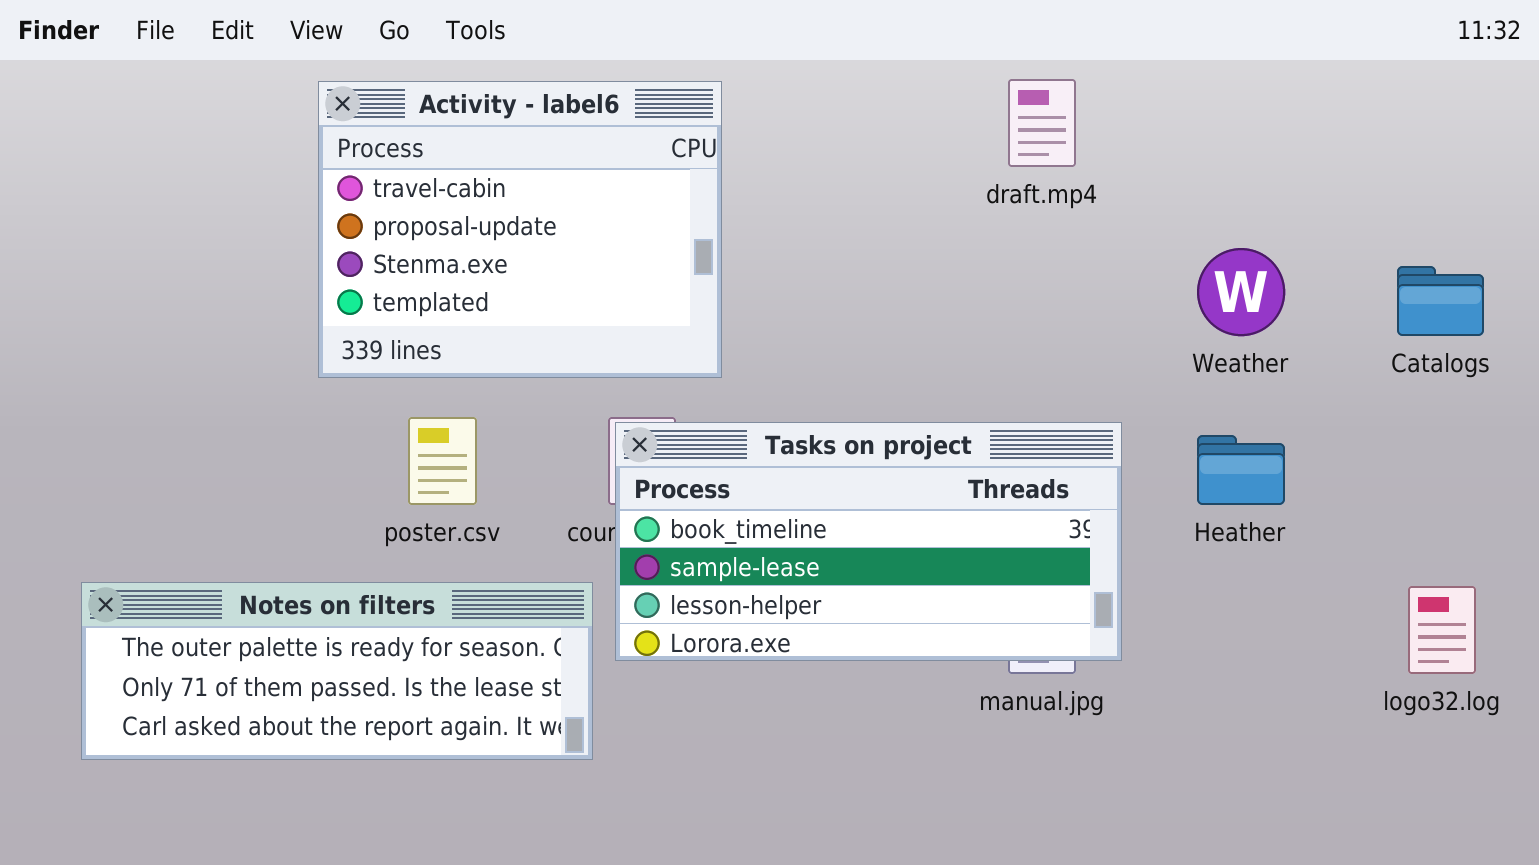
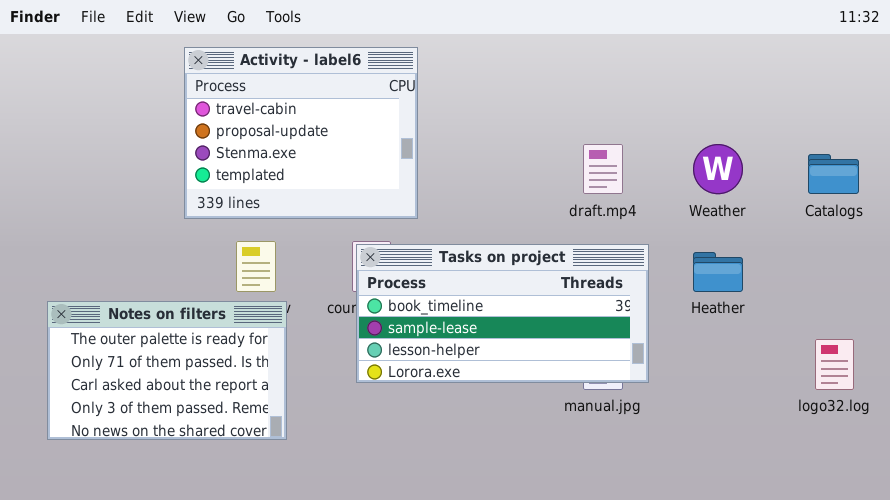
draft.mp4: [1008,79,1076,167] -> [583,144,623,194], moved
Notes on filters: [81,582,593,760] -> [47,301,287,440], resized

